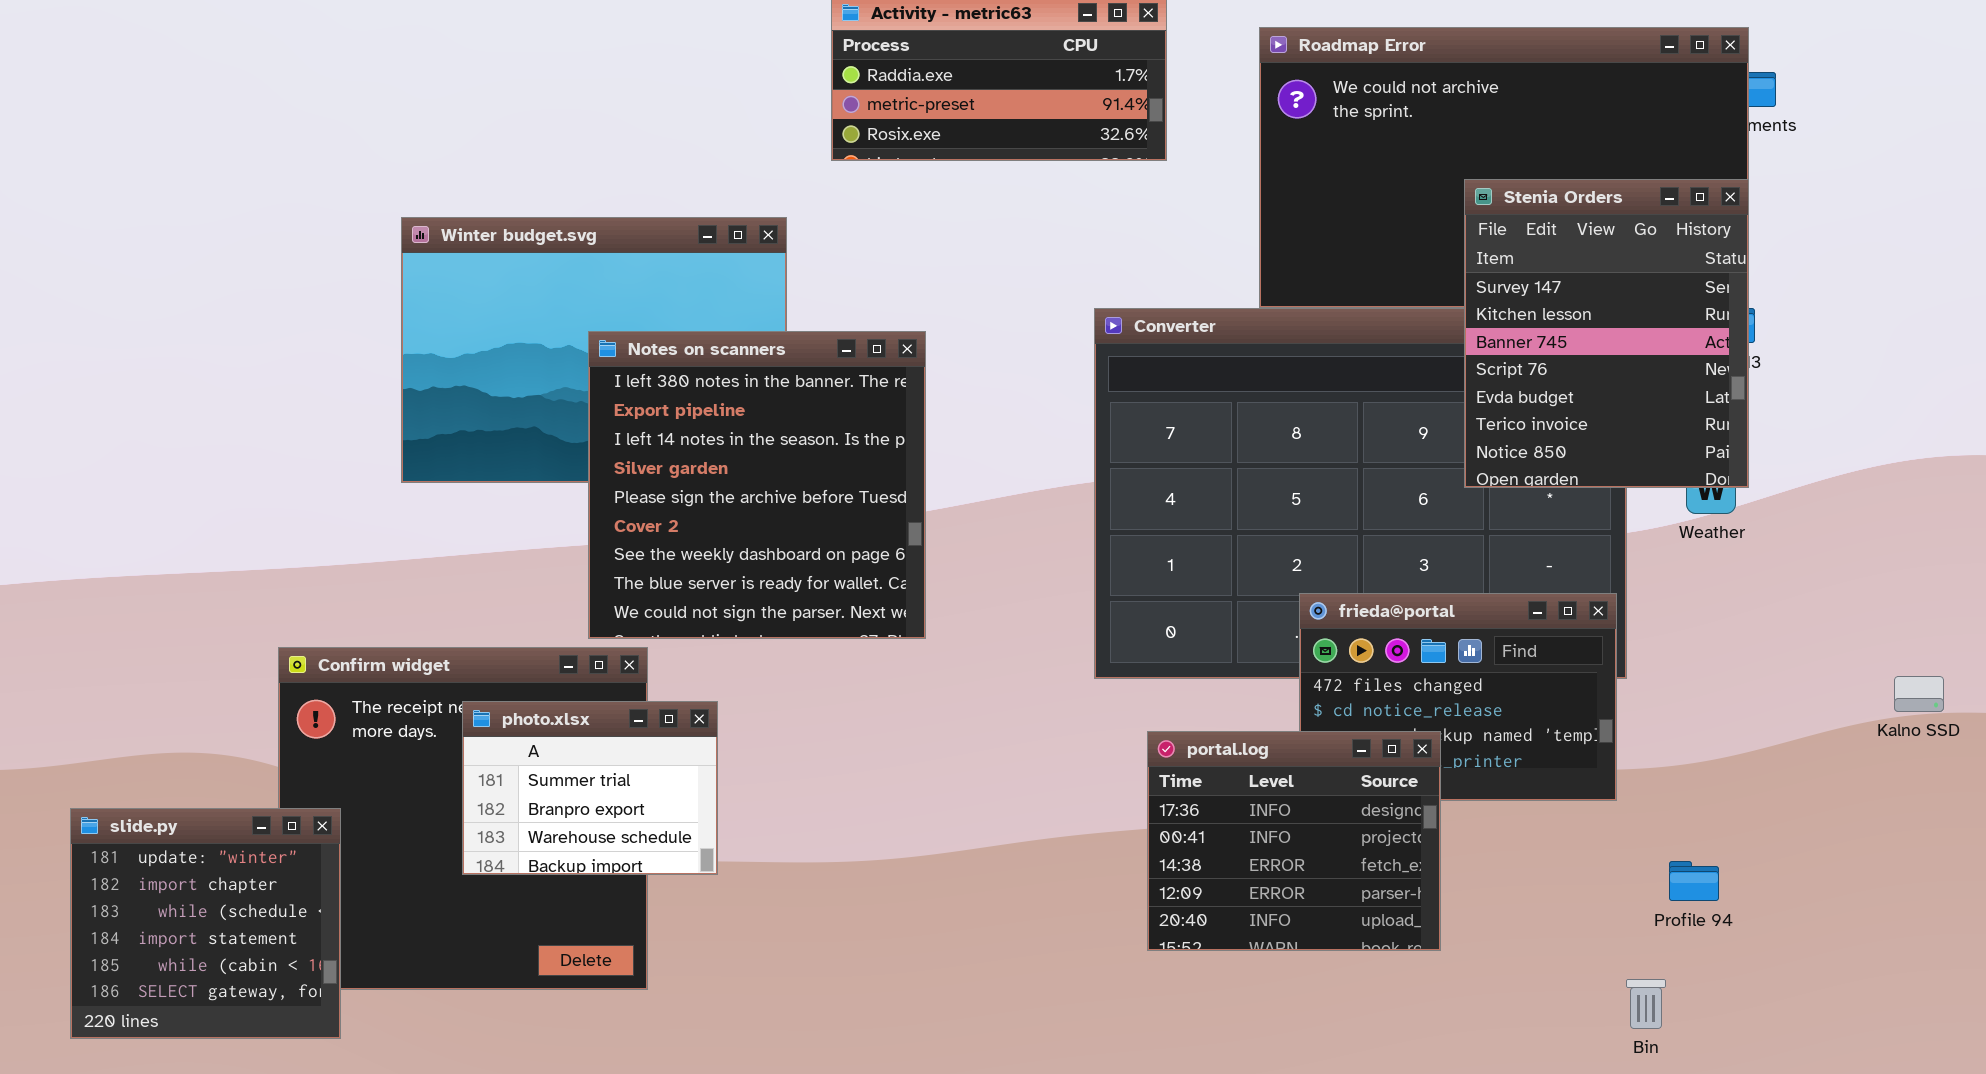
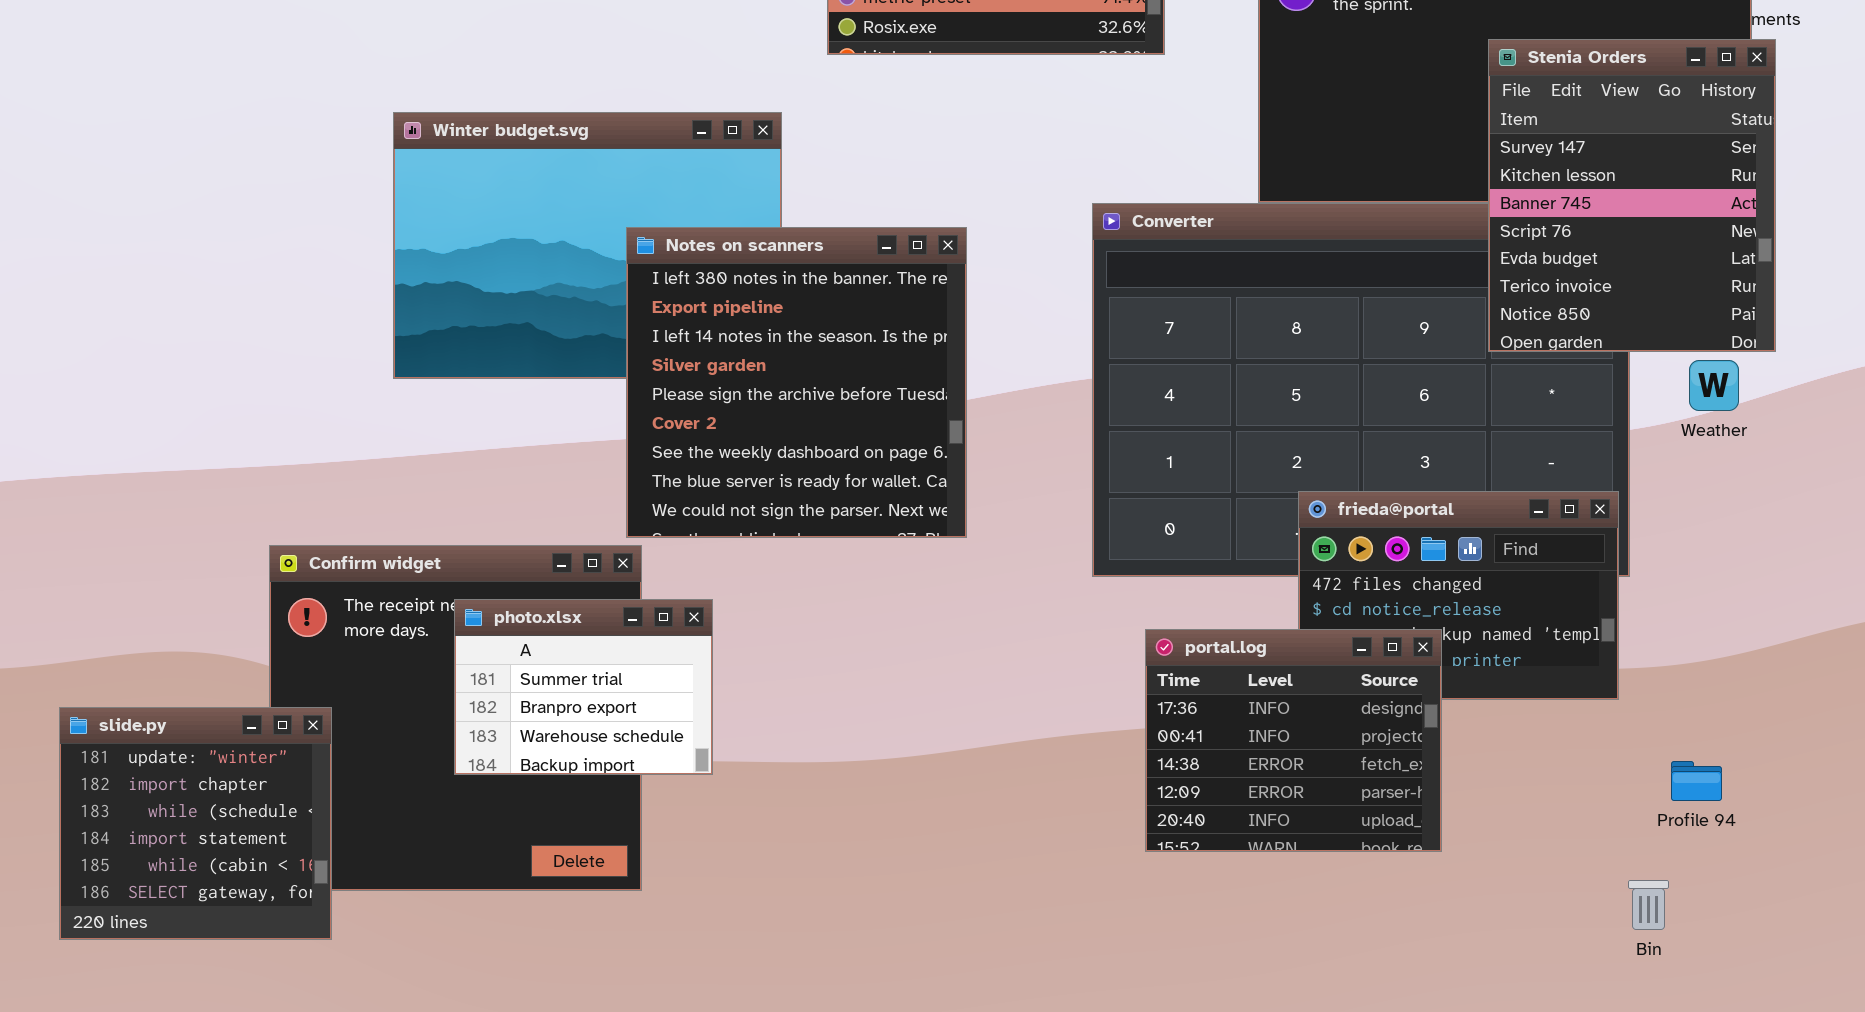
Stenia Orders: [1464,179,1749,488] -> [1488,39,1776,352], moved
Notes on scanners: [588,331,926,639] -> [626,227,967,538], moved

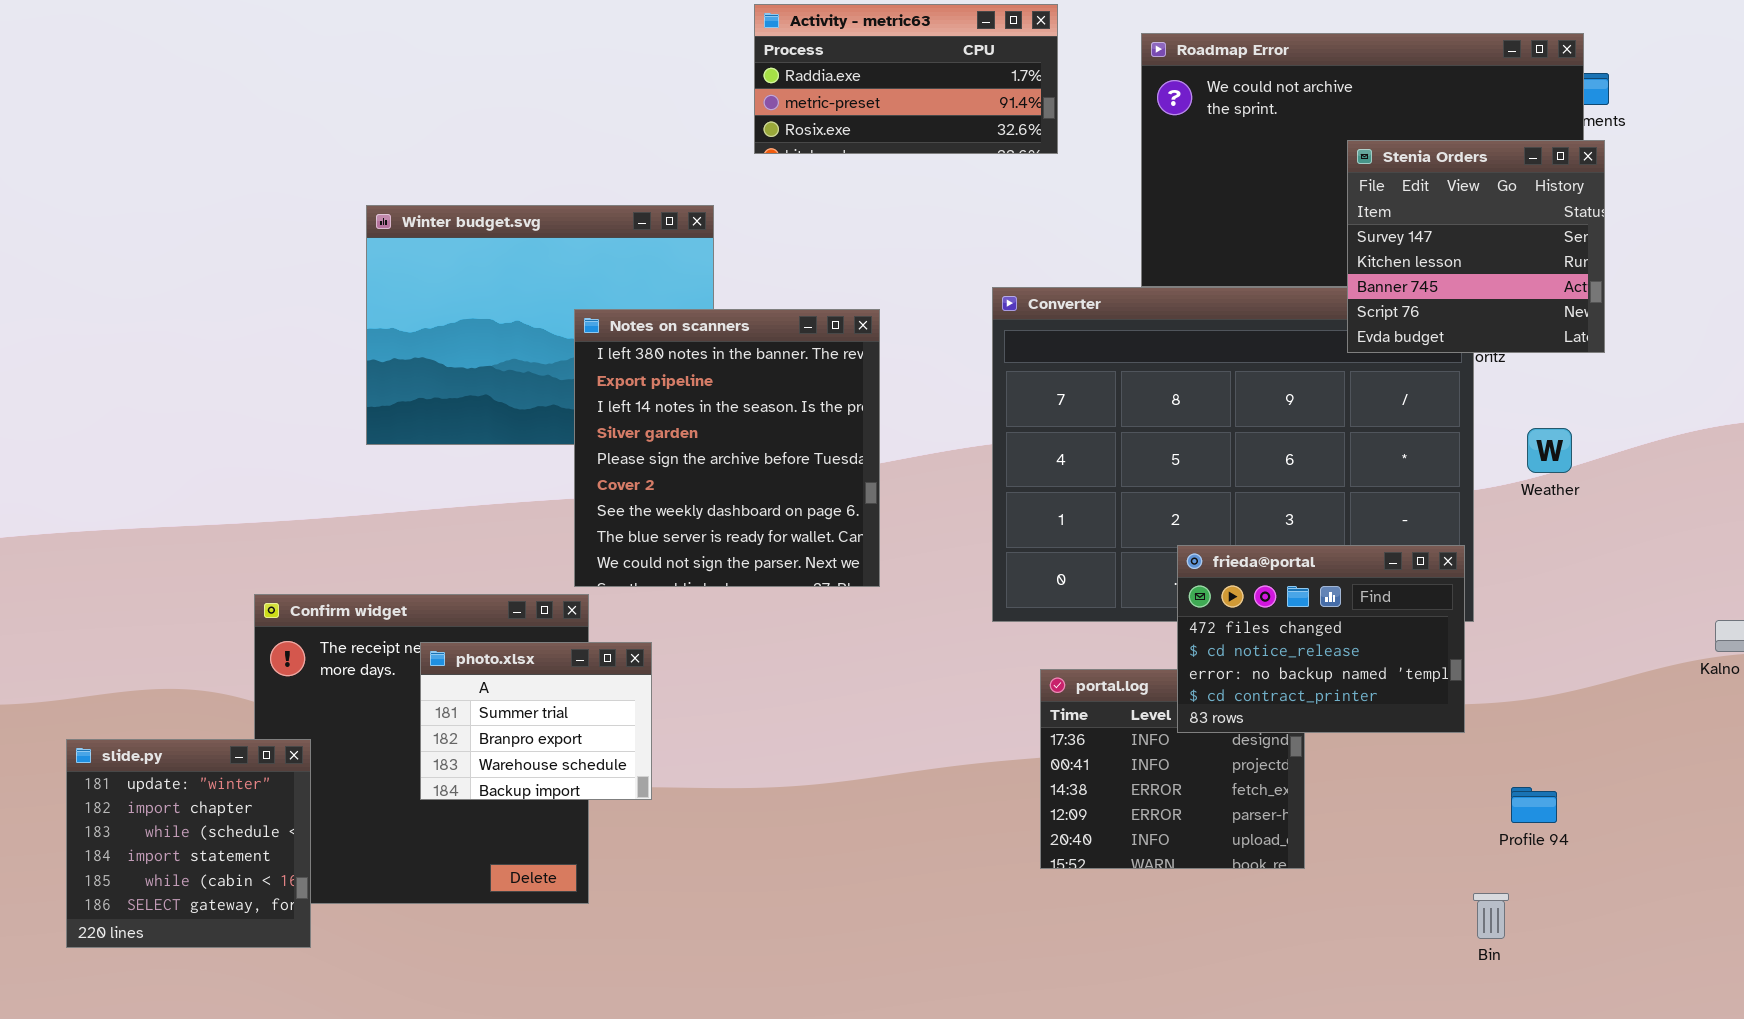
Stenia Orders: [1488,39,1776,352] -> [1347,140,1605,353], resized
frieda@portal: [1298,491,1619,700] -> [1177,545,1465,733], raised

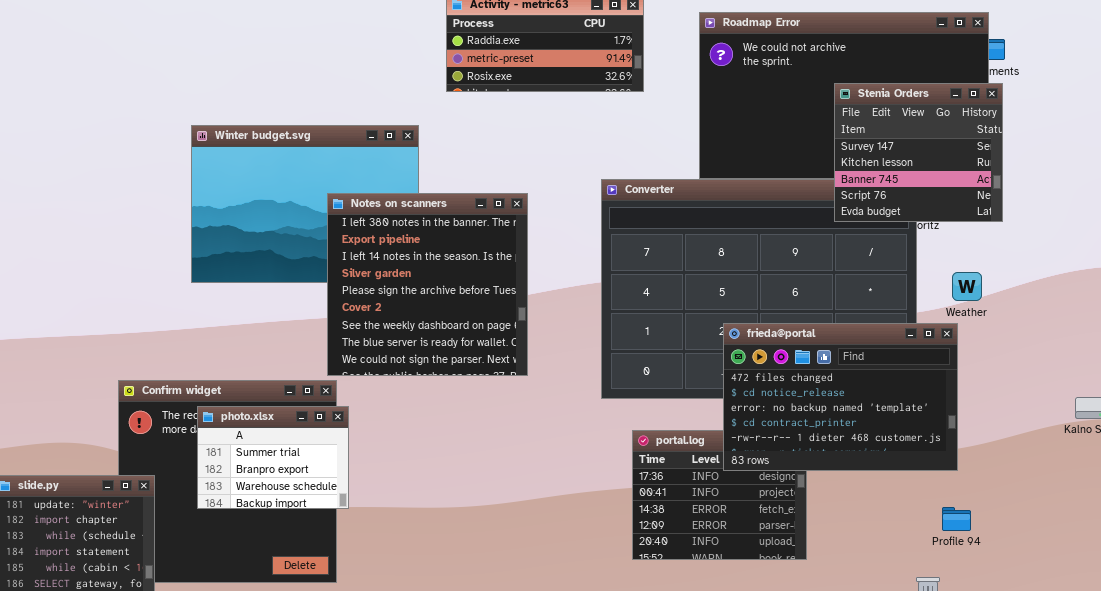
frieda@portal: [1177,545,1465,733] -> [723,323,958,471], resized
photo.xlsx: [420,642,652,800] -> [197,406,349,509], moved

